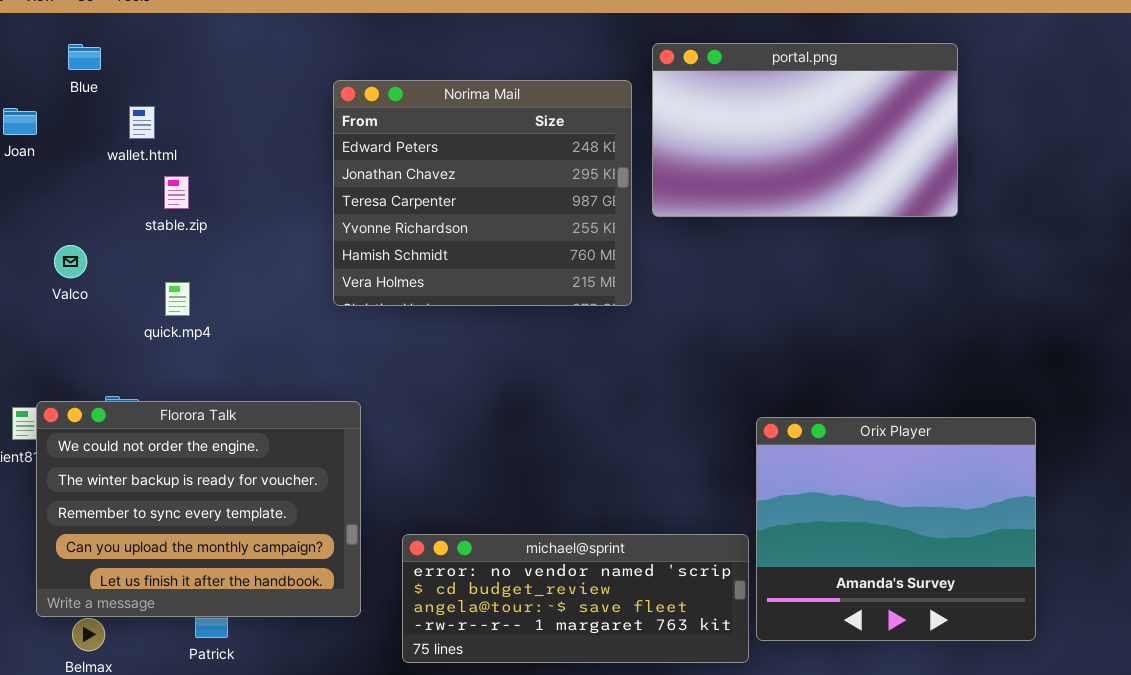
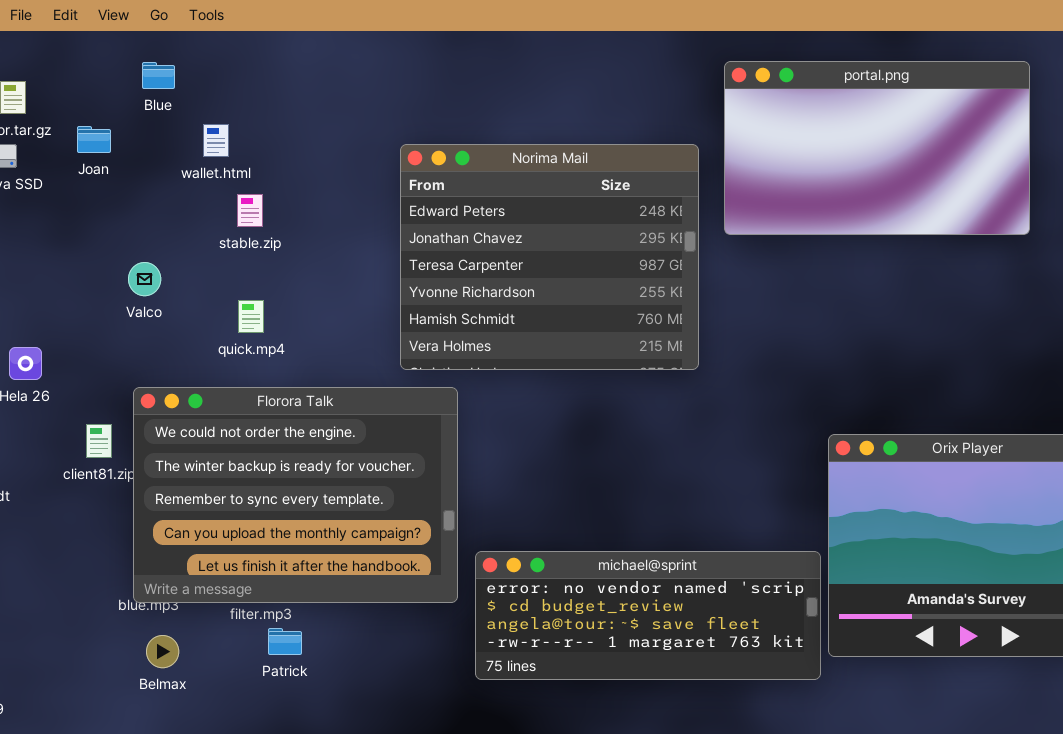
Norima Mail: [333,80,632,306] -> [400,144,699,370], moved
Florora Talk: [36,401,361,617] -> [133,387,458,603], moved

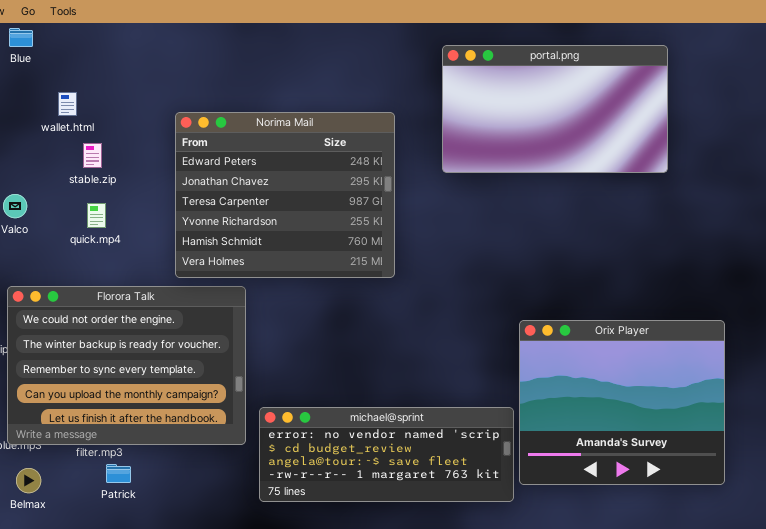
Blue: [142,62,175,89] -> [9,28,33,47], moved
Norima Mail: [400,144,699,370] -> [175,112,395,278], moved
quick.mp4: [238,300,264,333] -> [87,203,106,228], moved

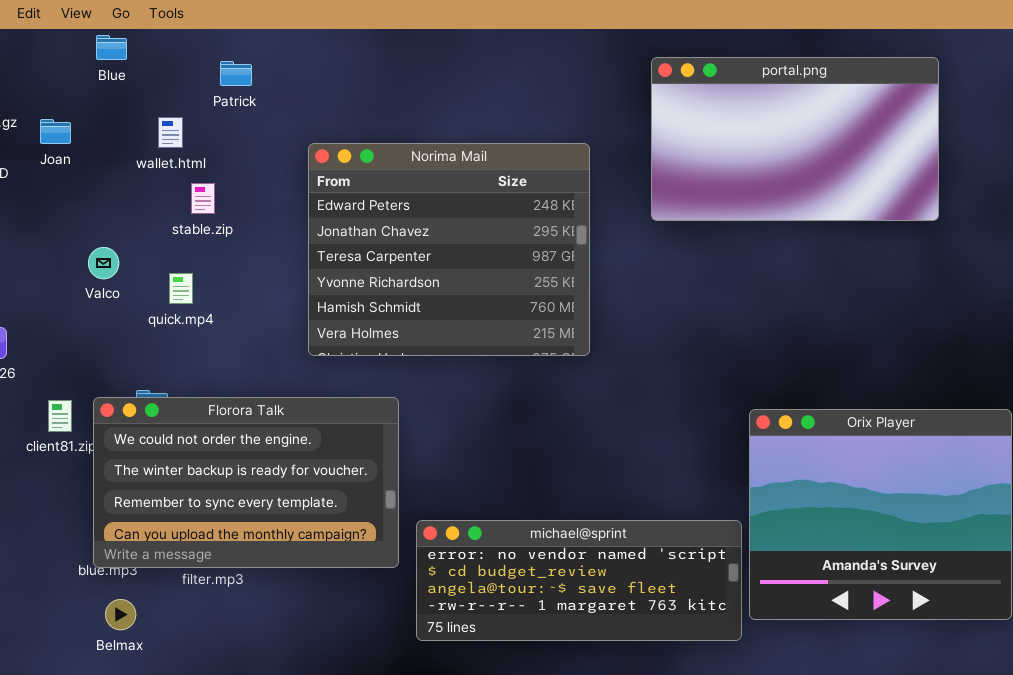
quick.mp4: [87,203,106,228] -> [169,273,193,304], moved
Florora Talk: [7,286,246,445] -> [93,397,399,568], resized
Patrick: [106,464,131,483] -> [220,61,252,86], moved

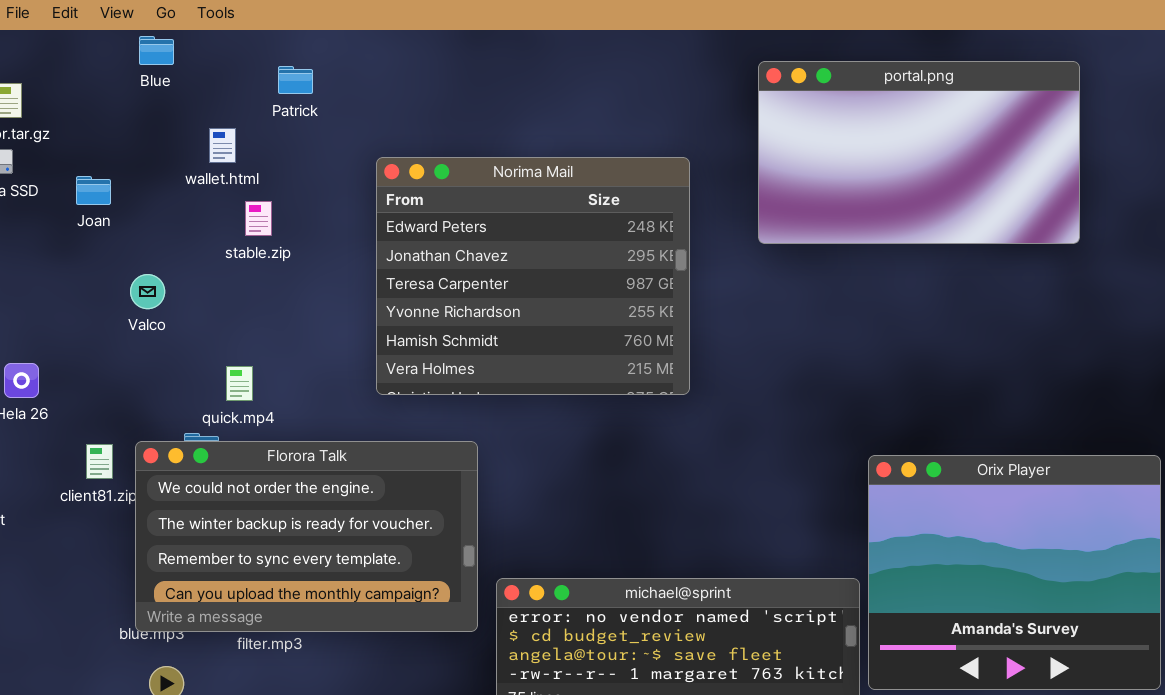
Joan: [40,119,71,144] -> [76,176,111,205], moved
quick.mp4: [169,273,193,304] -> [226,366,253,401], moved

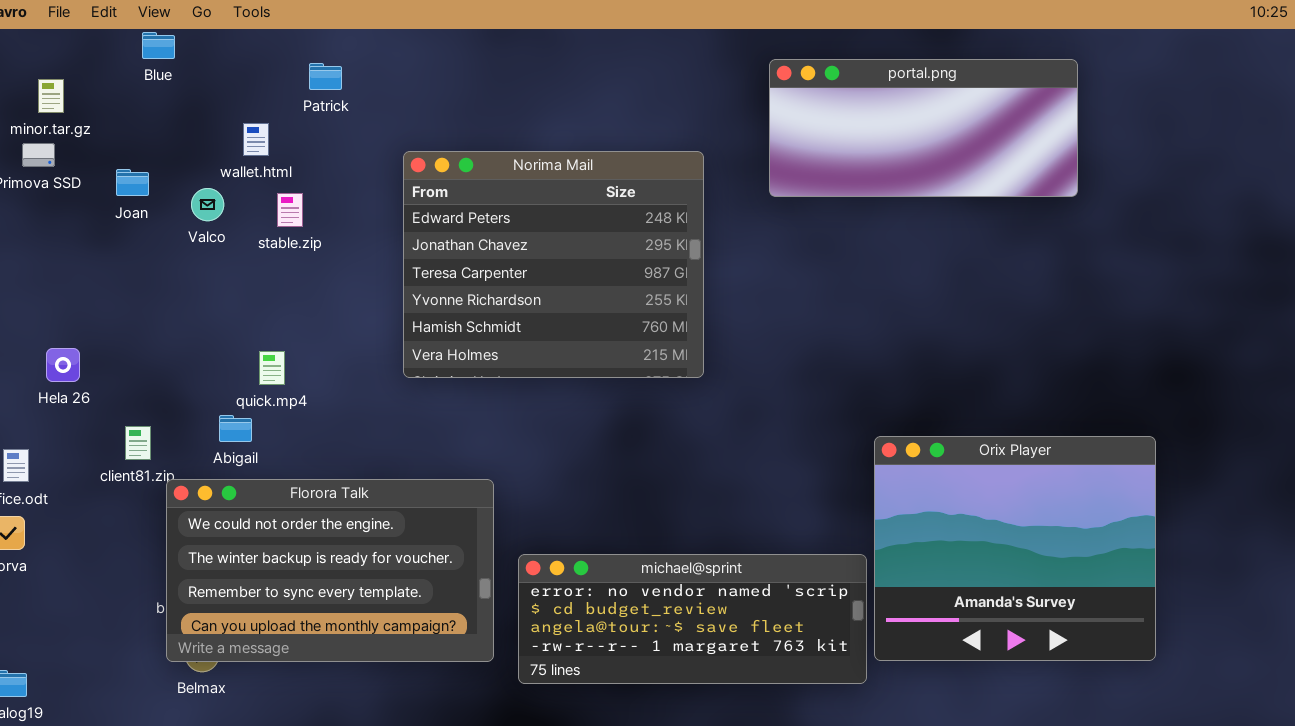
Blue: [139,36,174,65] -> [142,32,175,59], moved
portal.png: [758,61,1080,244] -> [769,59,1078,197], resized
Valco: [130,274,165,309] -> [191,188,224,221], moved
Florora Talk: [135,441,478,632] -> [166,479,494,662], moved

